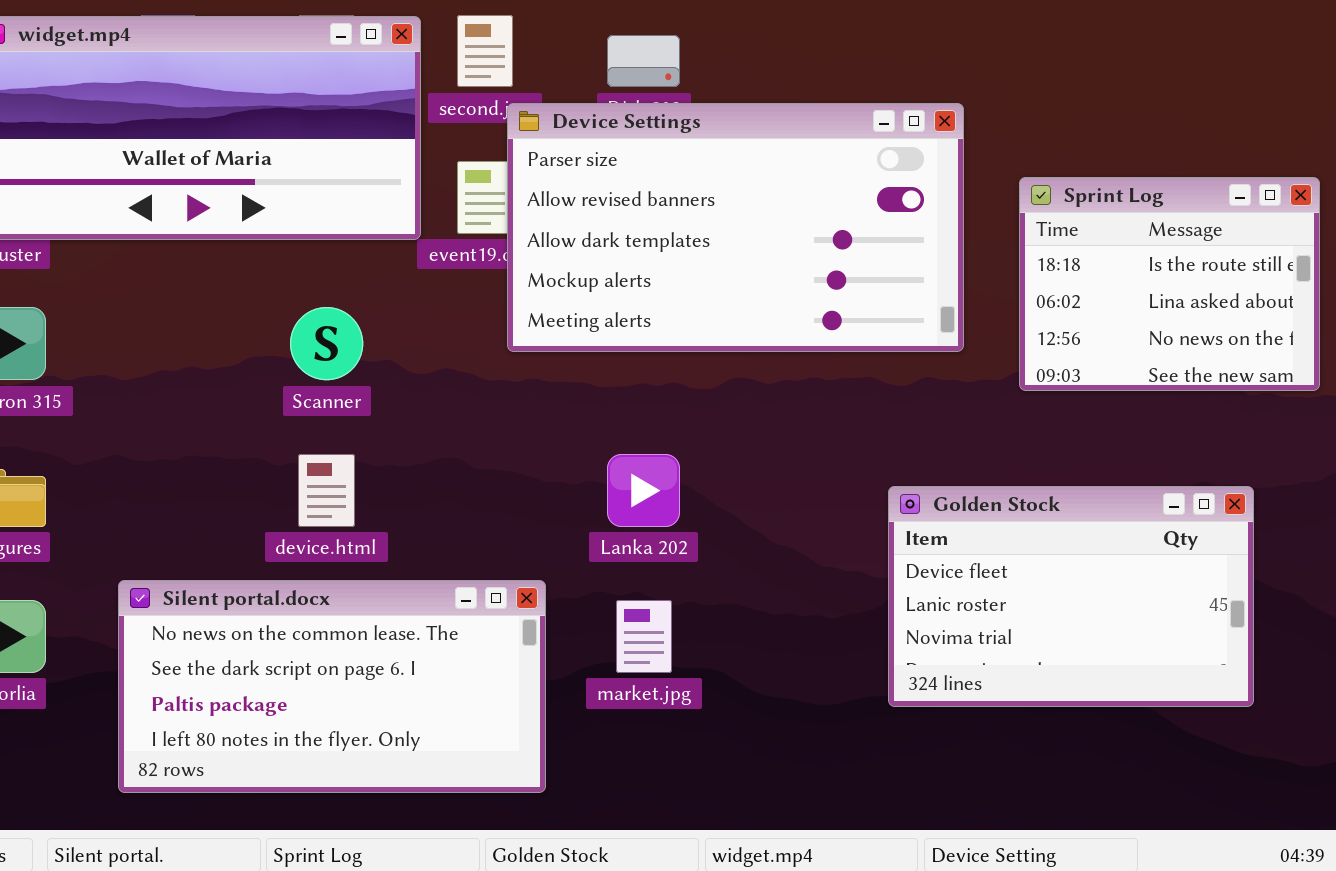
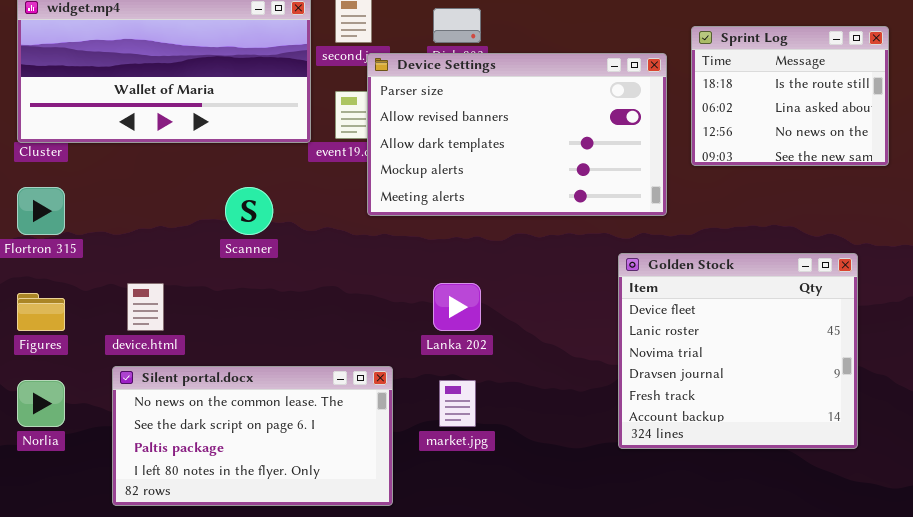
Sprint Log: [1019,177,1320,391] -> [691,26,889,166], moved
device.html: [298,454,355,527] -> [127,283,164,331], moved
Golden Stock: [888,486,1254,707] -> [618,253,858,449], resized

